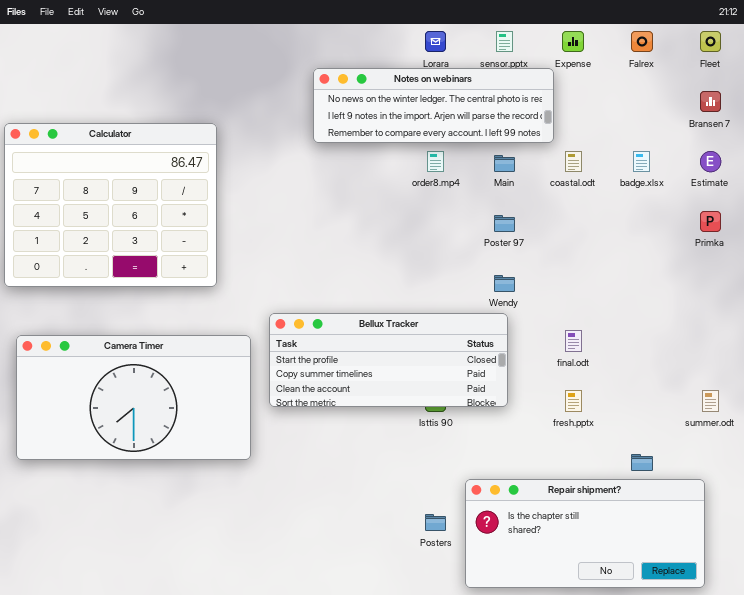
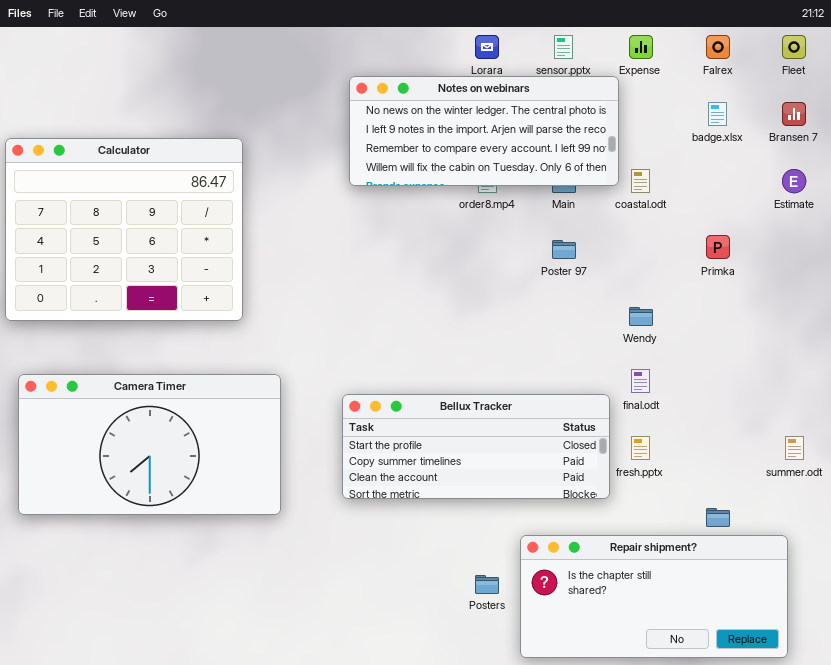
Notes on webinars: [313,68,554,143] -> [349,76,619,186], resized
badge.xlsx: [633,151,650,172] -> [708,102,727,126], moved
Primka: [700,211,721,232] -> [706,235,730,259], moved
Wendy: [494,275,515,292] -> [629,307,653,326], moved
Bellux Tracker: [269,313,508,407] -> [342,394,610,499], moved

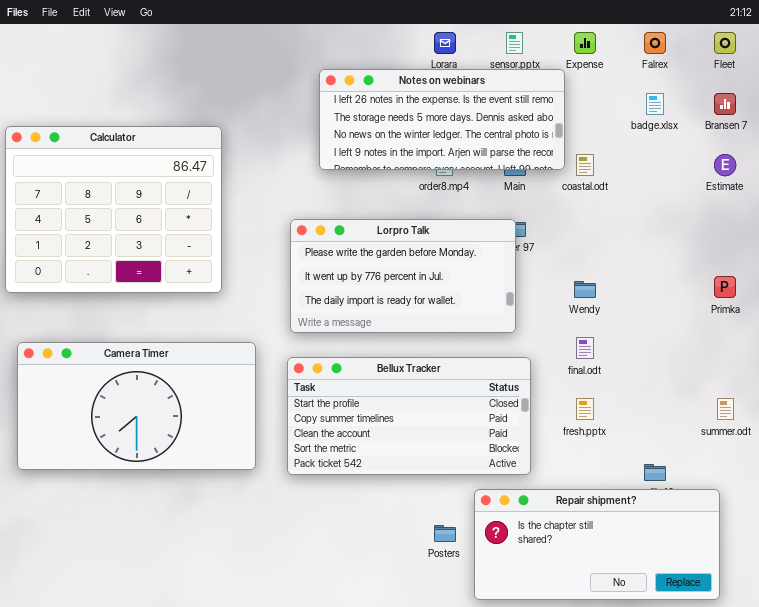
Notes on webinars: [349,76,619,186] -> [319,69,565,170], scrolled up 2 rows
Primka: [706,235,730,259] -> [714,276,736,298], moved
Lorpro Talk: none -> [290,219,516,333], opened
Bellux Tracker: [342,394,610,499] -> [287,357,531,475], moved, resized

